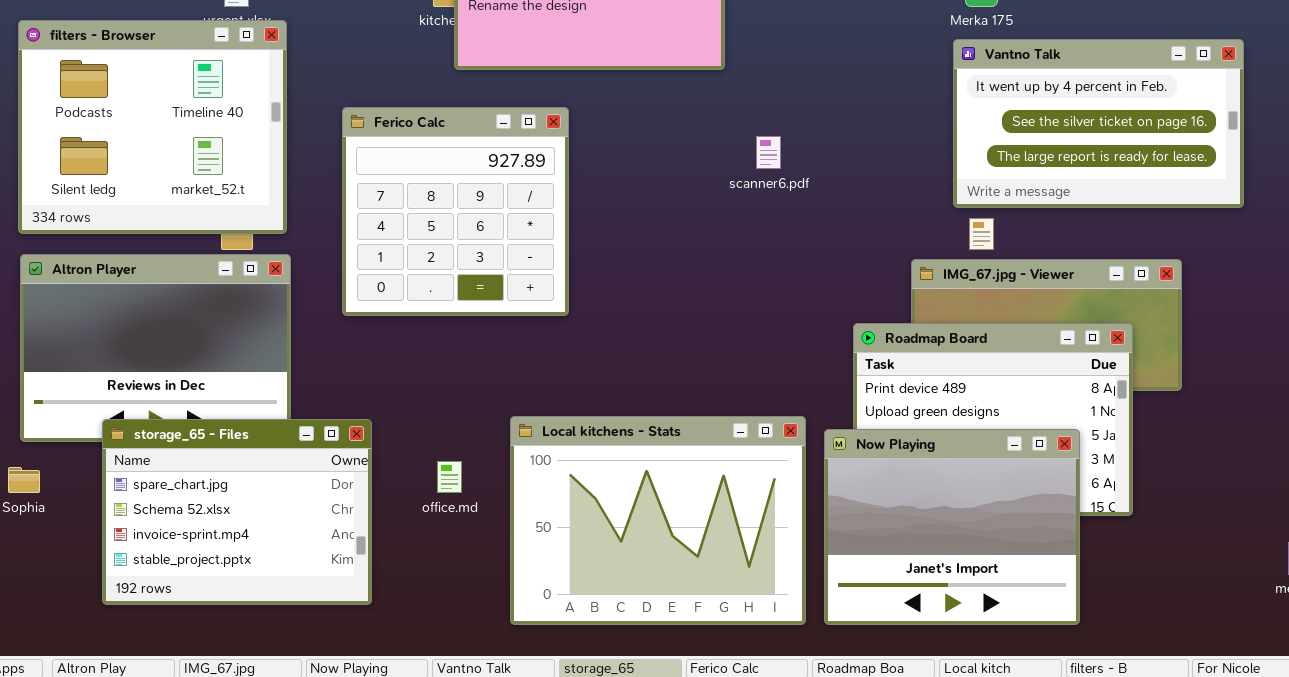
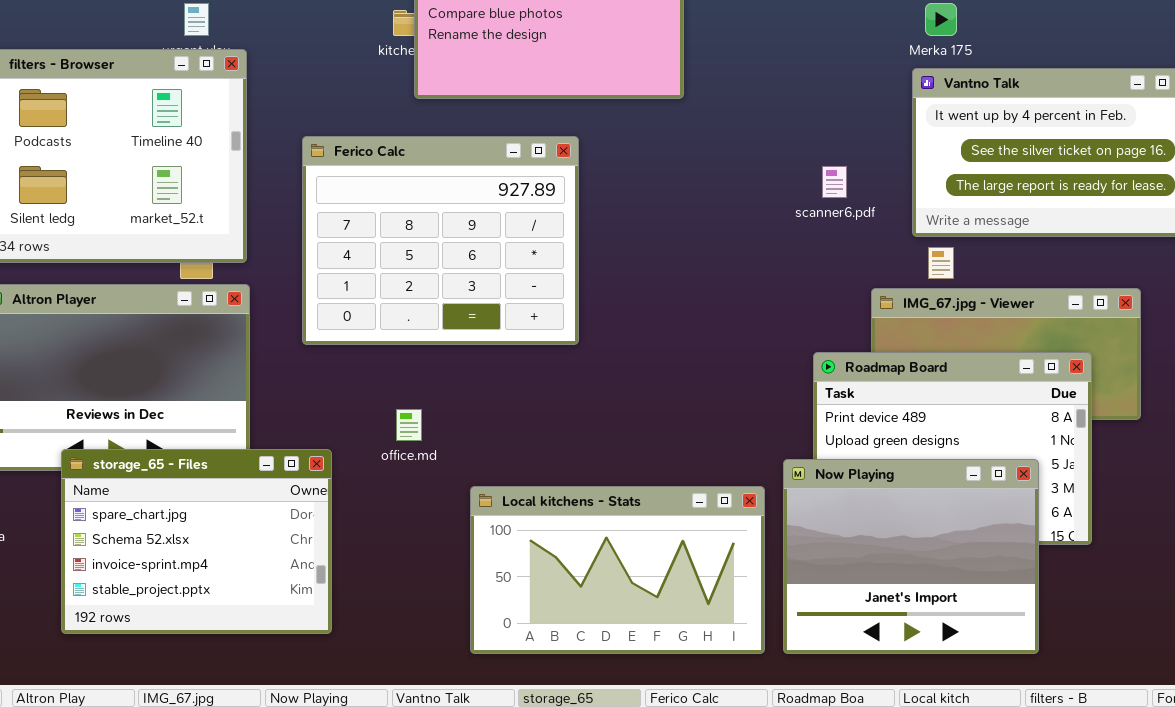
Ferico Calc: [342,107,569,316] -> [302,136,579,345], resized
scanner6.pdf: [756,136,781,169] -> [822,166,847,198], moved
Local kitchens - Stats: [510,416,806,625] -> [470,486,765,654], resized
office.md: [437,461,462,493] -> [396,409,422,441], moved

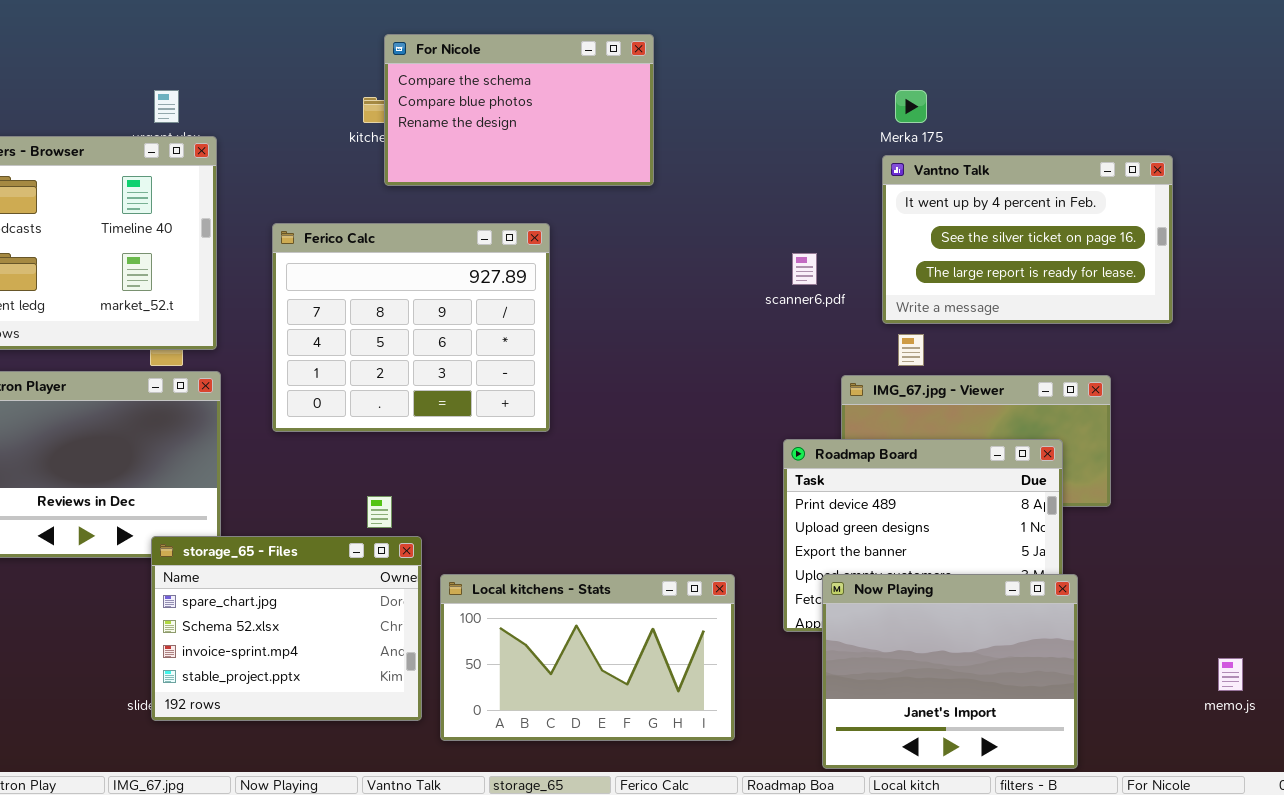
storage_65 - Files: [61,449,332,634] -> [151,536,422,721], moved
Now Playing: [783,459,1039,654] -> [822,574,1078,769], moved

